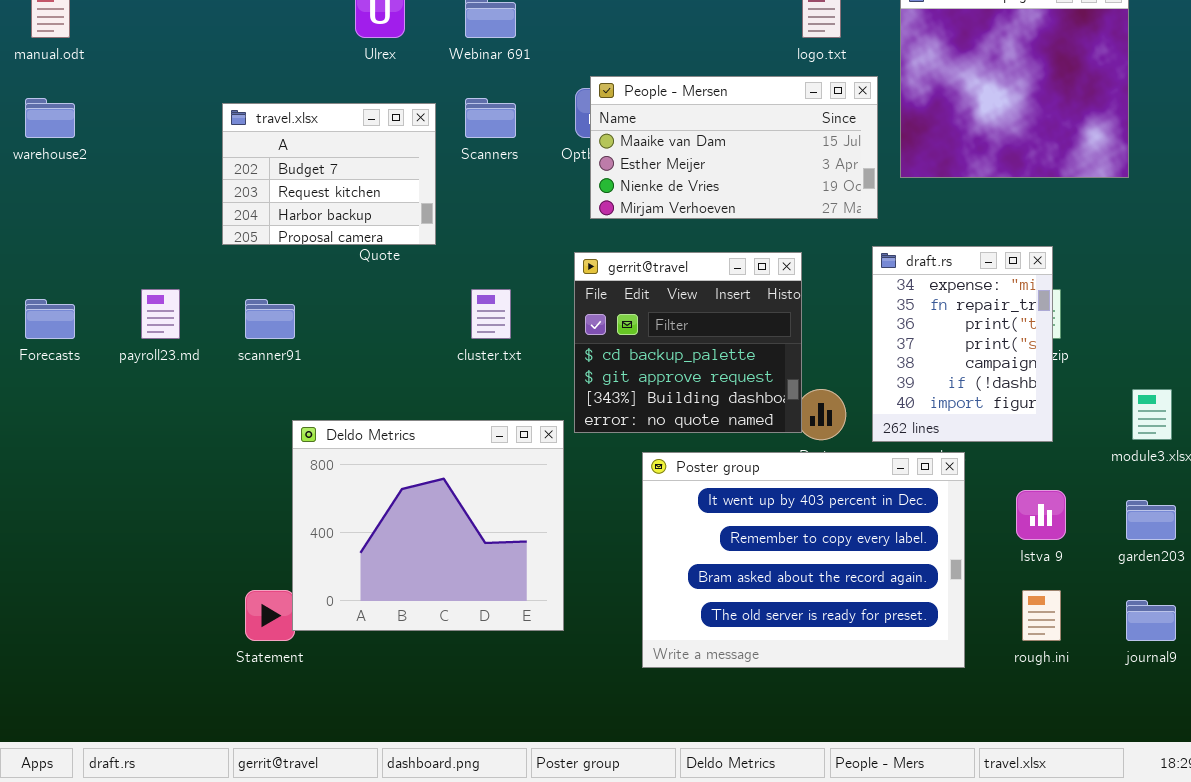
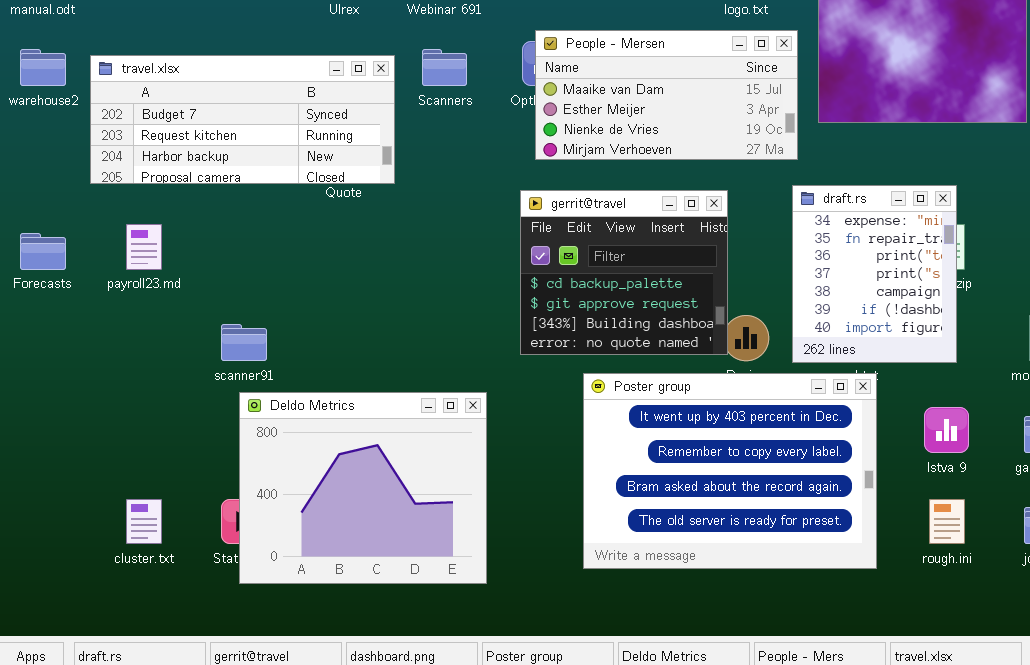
travel.xlsx: [222,103,436,245] -> [90,55,395,184], resized
cluster.txt: [471,289,511,339] -> [126,499,162,544], moved
scanner91: [245,299,295,339] -> [221,324,267,361], moved
Deldo Metrics: [292,420,564,631] -> [239,392,487,584], moved

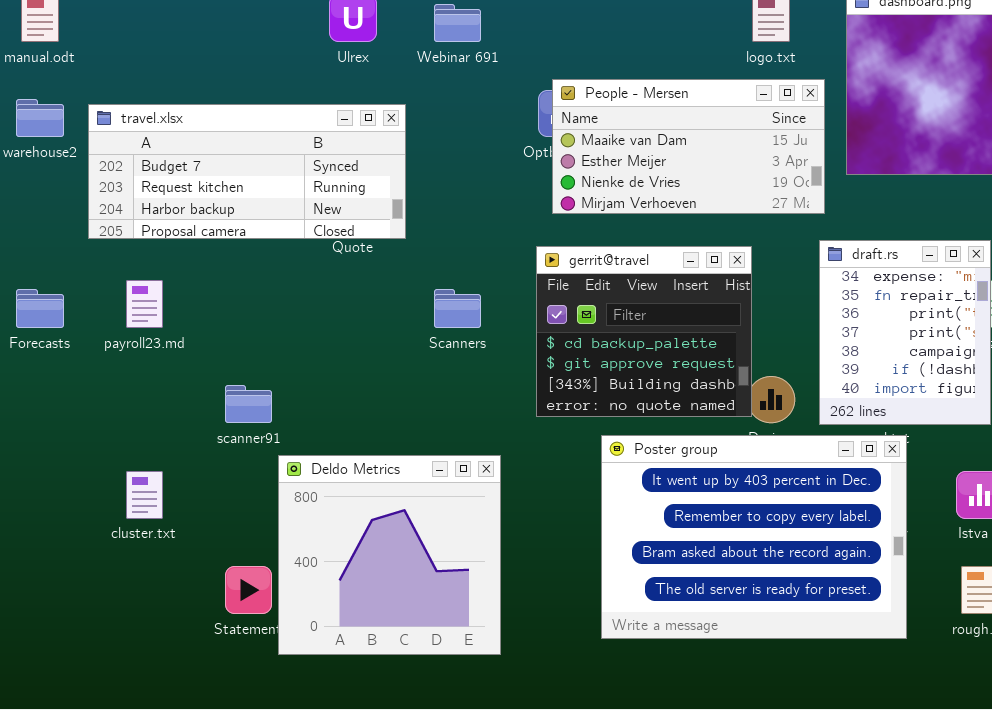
Scanners: [422,49,467,86] -> [434,289,481,328], moved
Deldo Metrics: [239,392,487,584] -> [278,455,501,655], resized
cluster.txt: [126,499,162,544] -> [126,471,163,519], moved

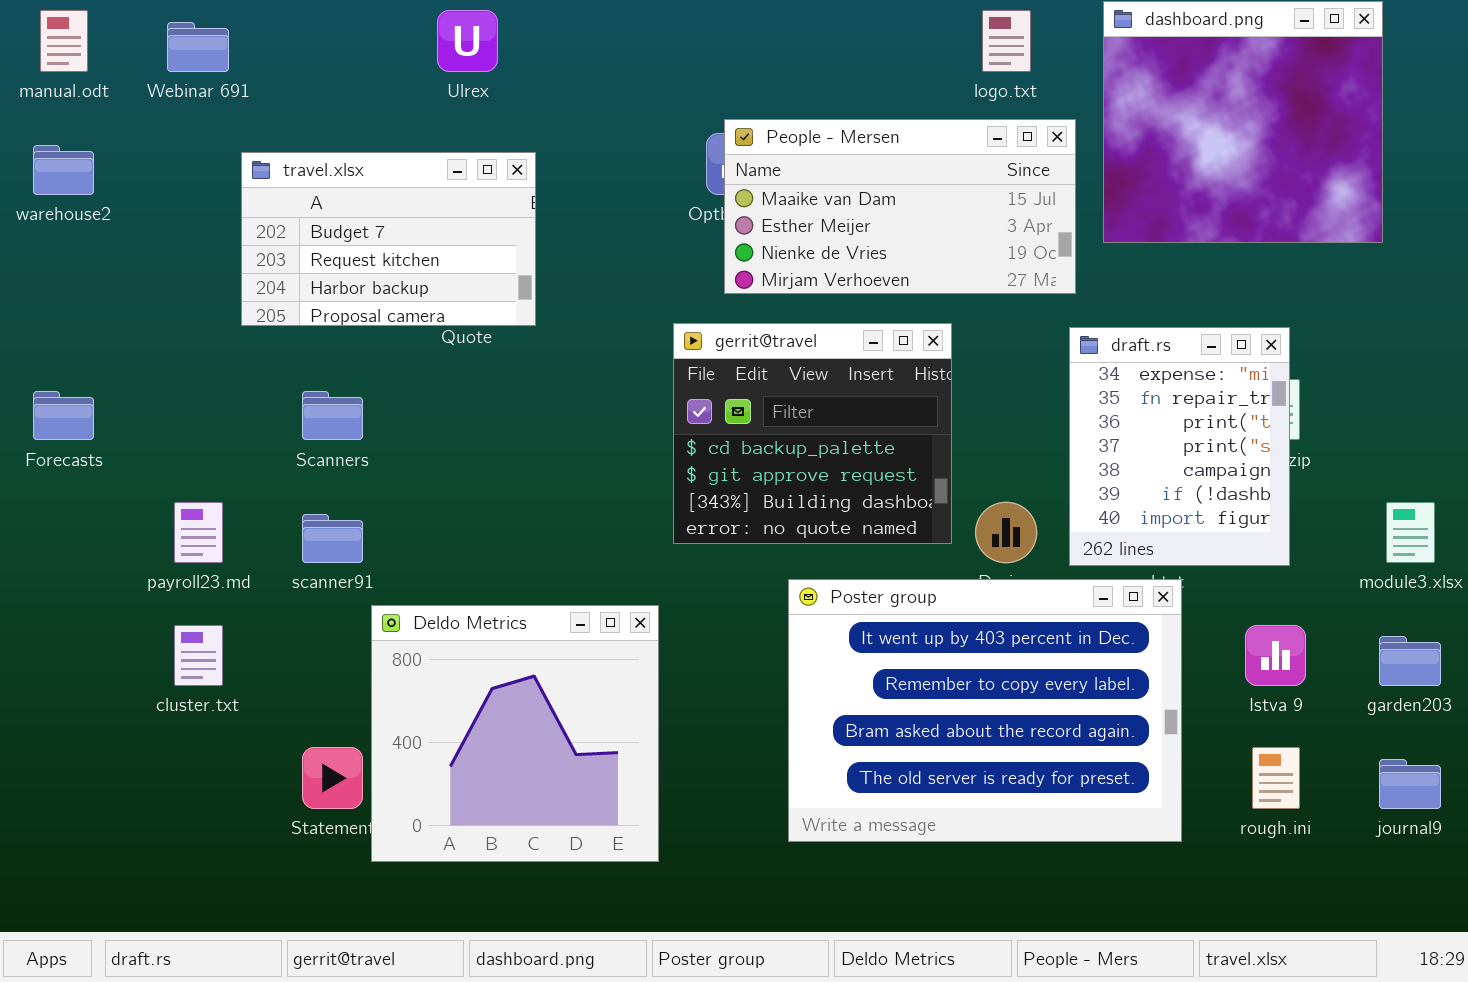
Webinar 691: [434,4,481,42] -> [167,22,229,72], moved
travel.xlsx: [88,104,406,239] -> [241,152,536,326], resized
gerrit@travel: [536,246,752,417] -> [673,323,952,544], moved
payroll23.md: [126,280,163,328] -> [174,502,223,563], moved
Scanners: [434,289,481,328] -> [302,391,363,440], moved

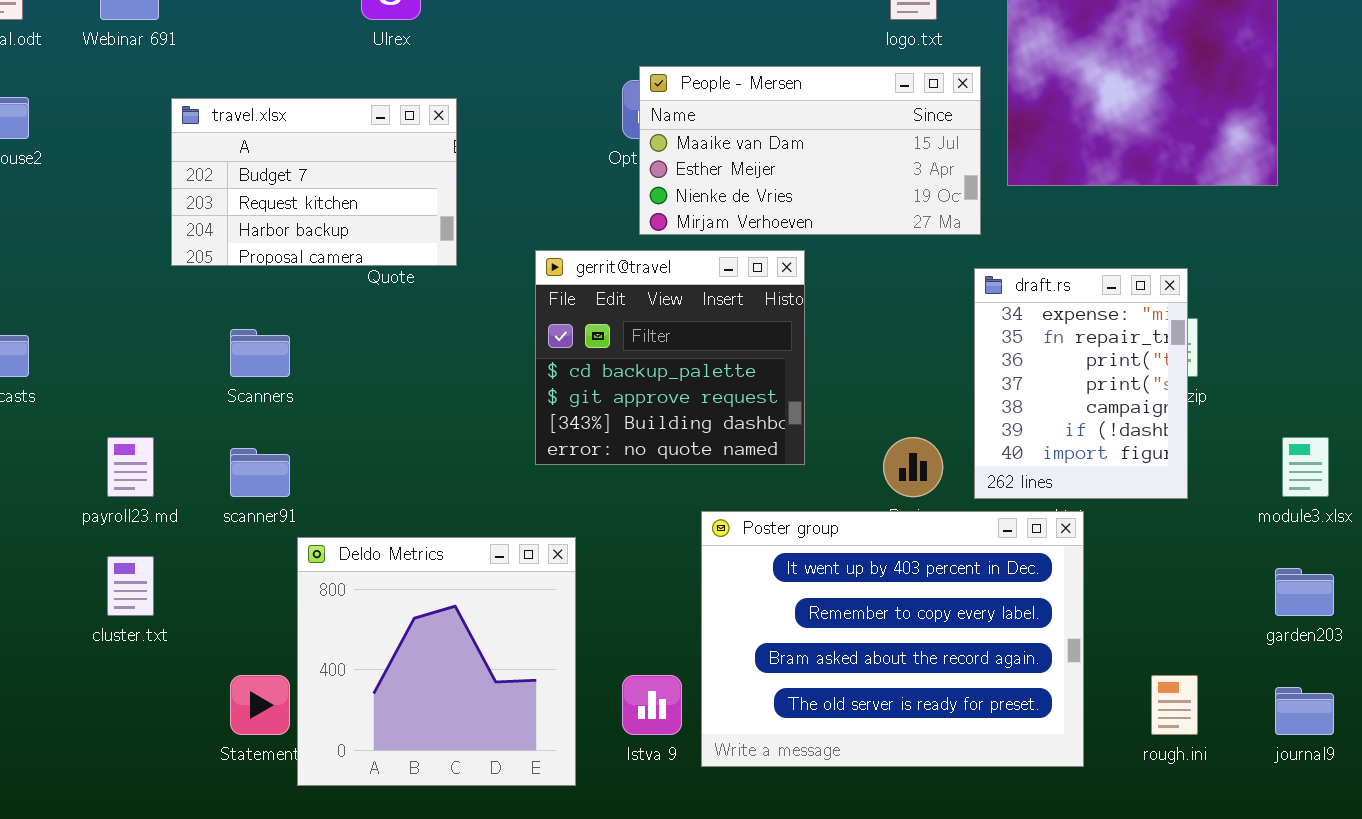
gerrit@travel: [673,323,952,544] -> [535,250,805,465], moved
Istva 9: [1245,625,1306,686] -> [622,675,682,735], moved

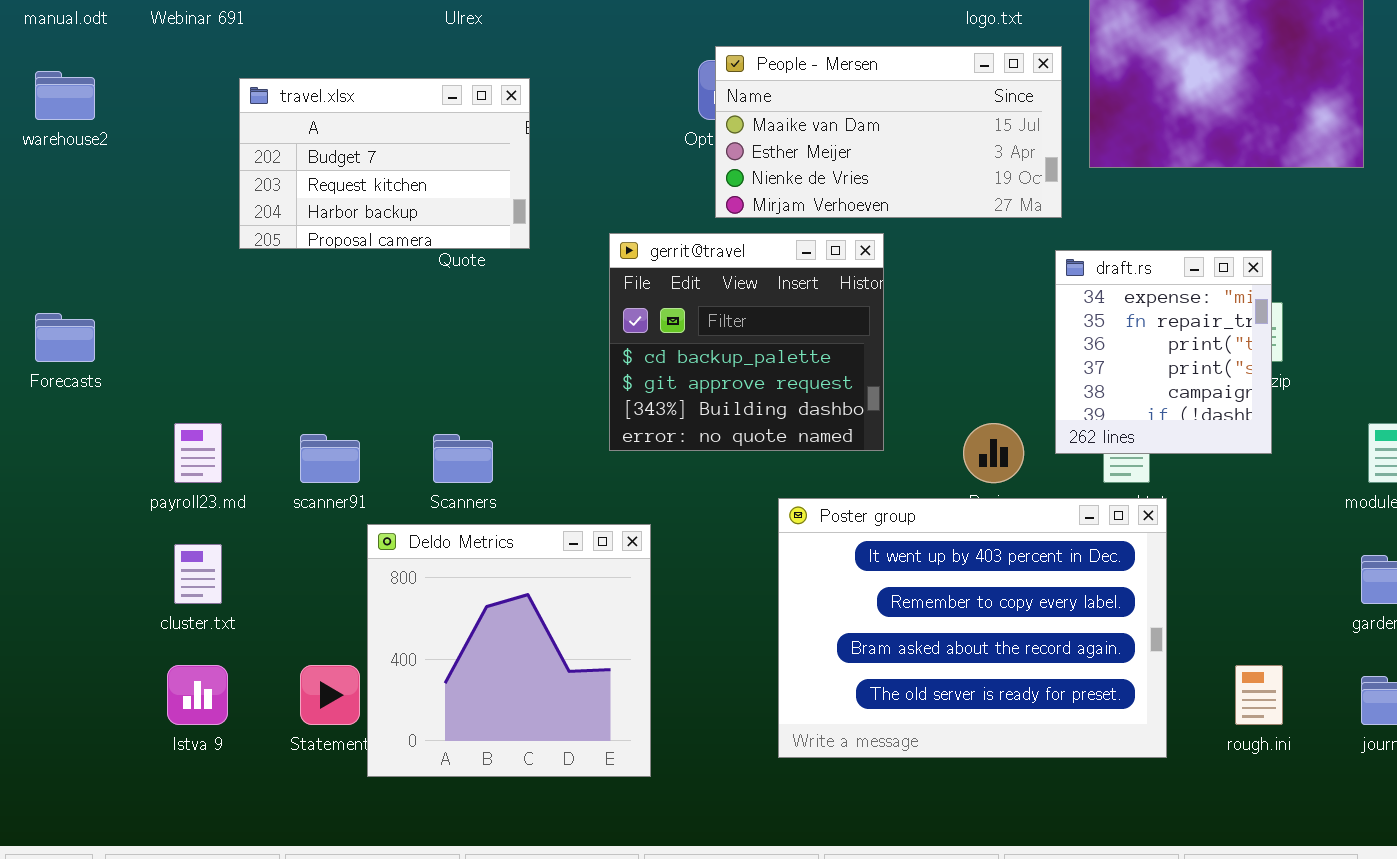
draft.rs: [974,268,1188,499] -> [1055,250,1272,454], resized
Scanners: [230,329,290,377] -> [433,434,493,483], moved
Istva 9: [622,675,682,735] -> [167,665,228,725], moved

